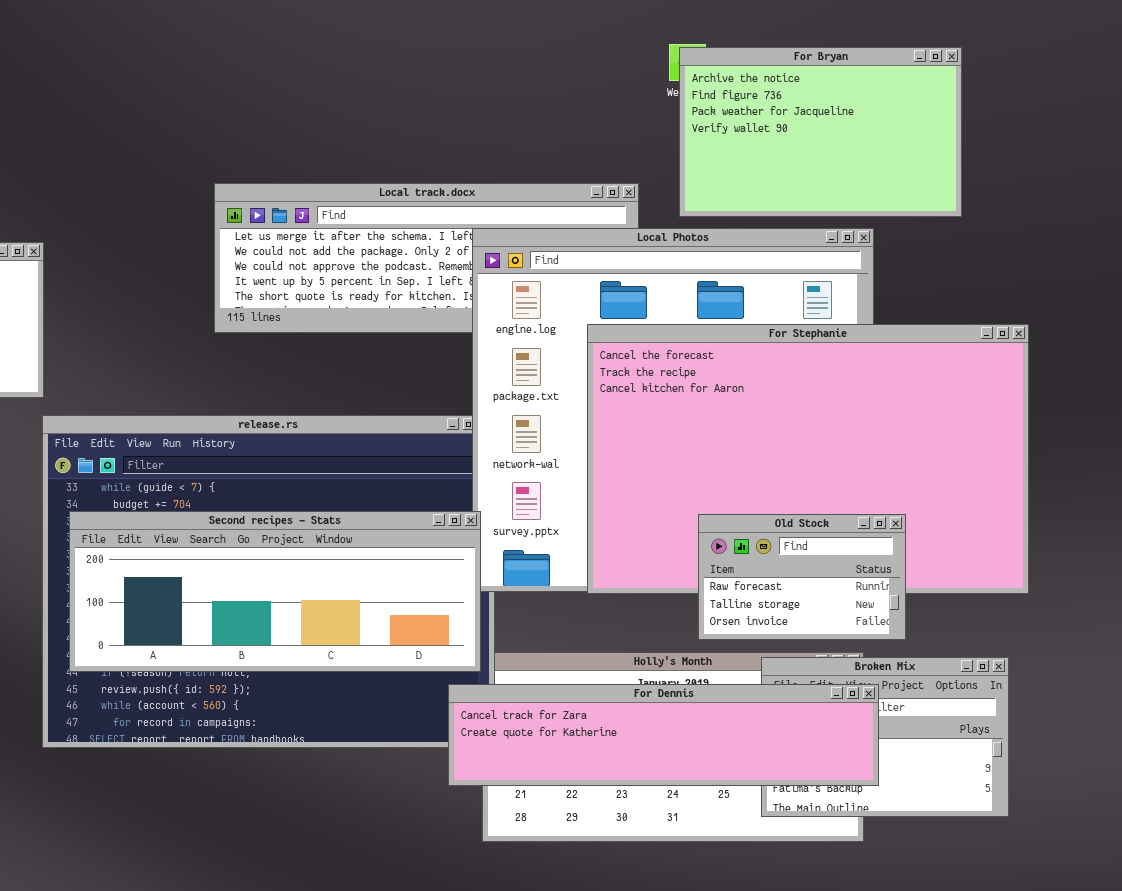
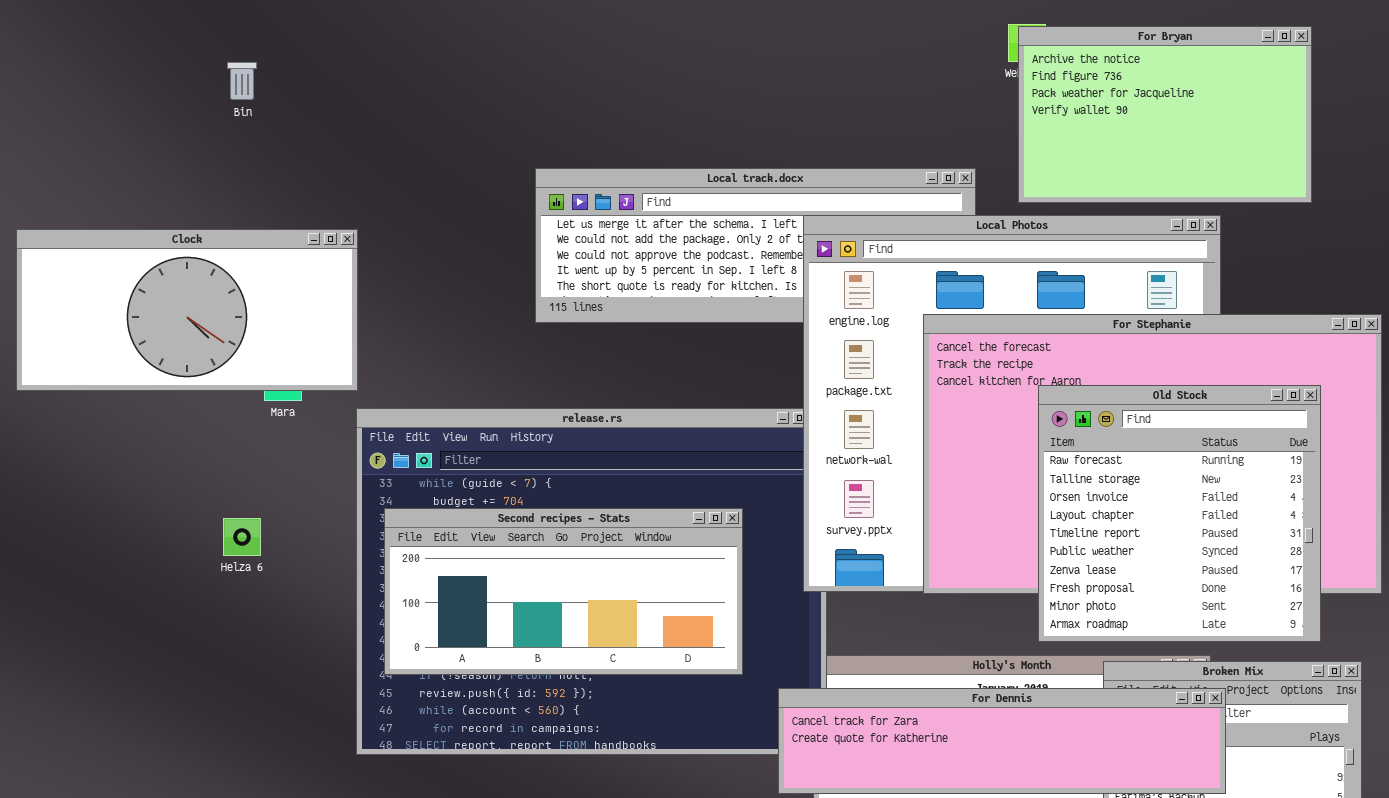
Second recipes - Stats: [69,511,481,672] -> [384,508,743,675], resized
Old Stock: [698,514,906,640] -> [1038,385,1321,642], resized

